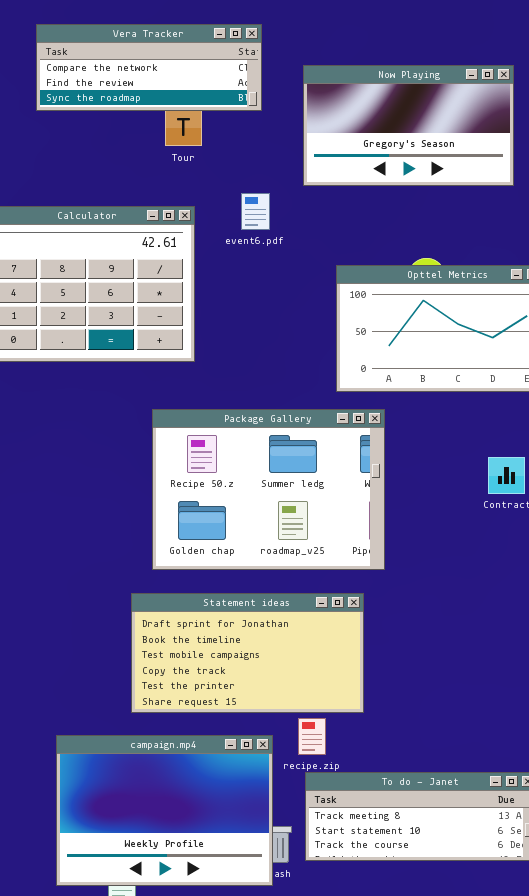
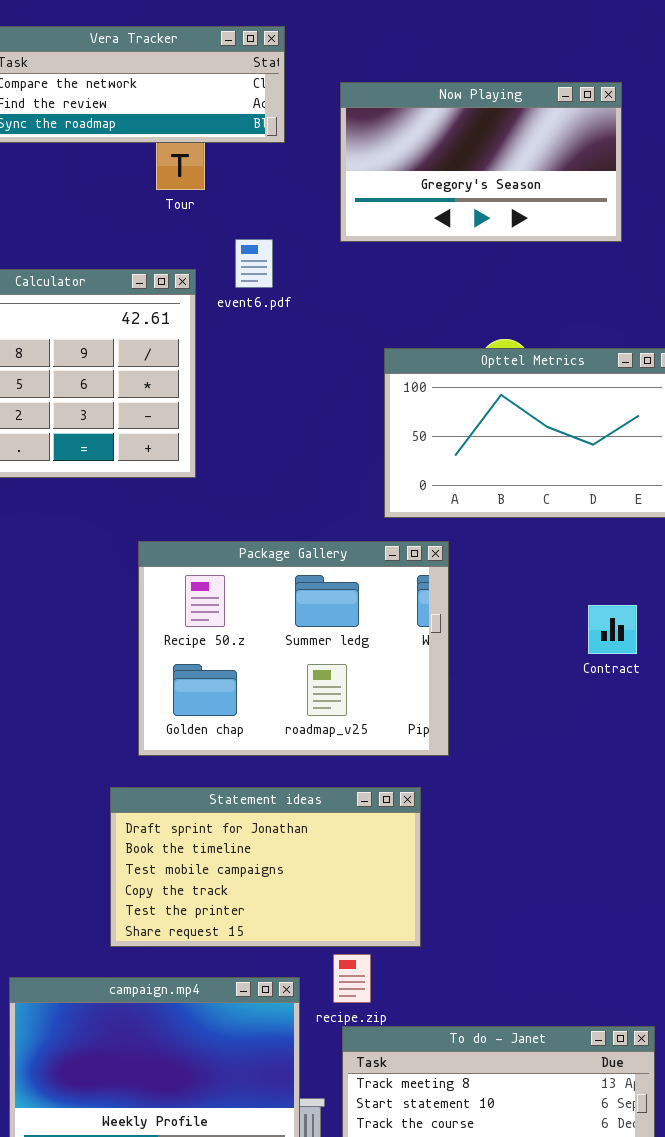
event6.pdf: [241,193,270,230] -> [235,239,273,288], moved

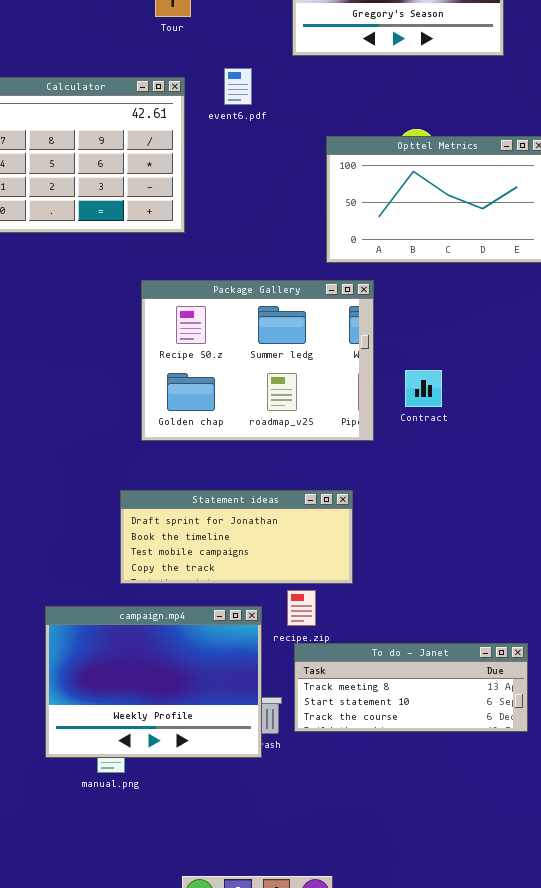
event6.pdf: [235,239,273,288] -> [224,68,252,105], moved
Contract: [588,605,637,654] -> [405,370,442,407], moved
Statement ideas: [110,787,421,947] -> [120,490,353,584], resized

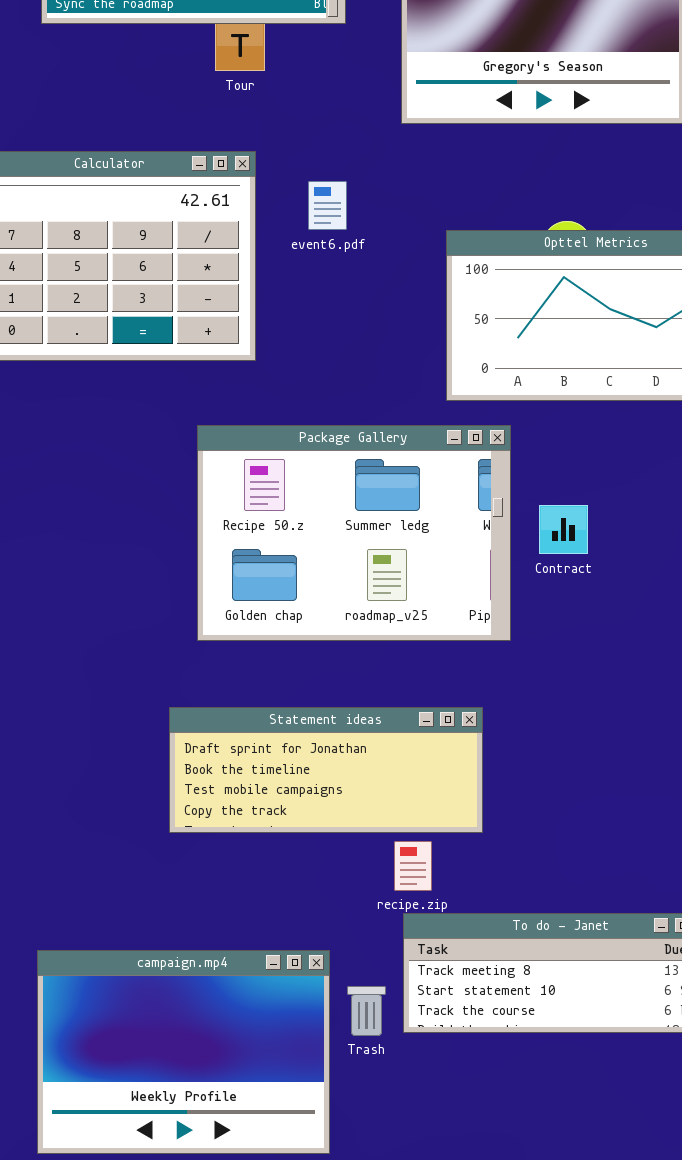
event6.pdf: [224,68,252,105] -> [308,181,347,230], moved
Contract: [405,370,442,407] -> [539,505,588,554], moved
campaign.mp4: [45,606,262,758] -> [37,950,330,1154], moved

